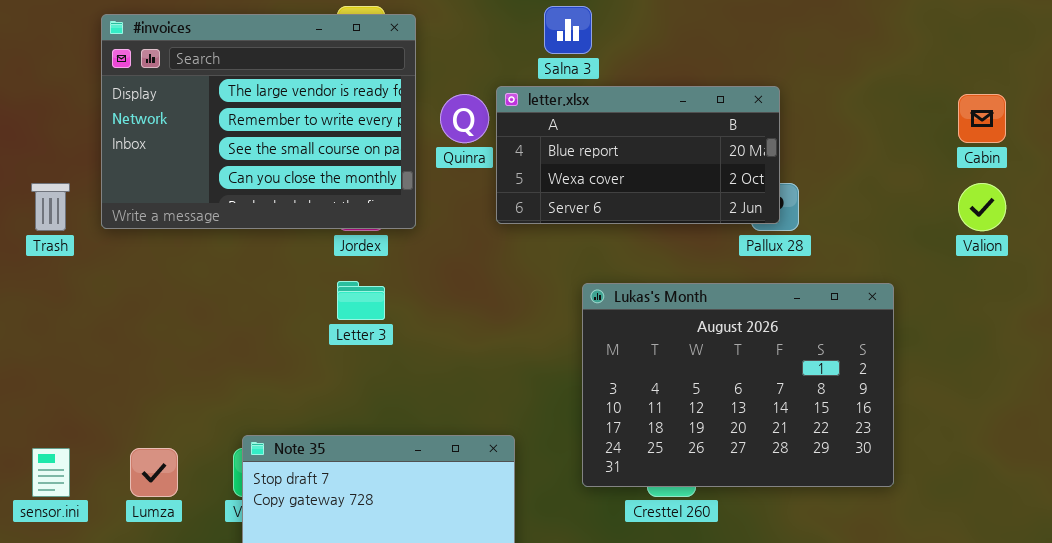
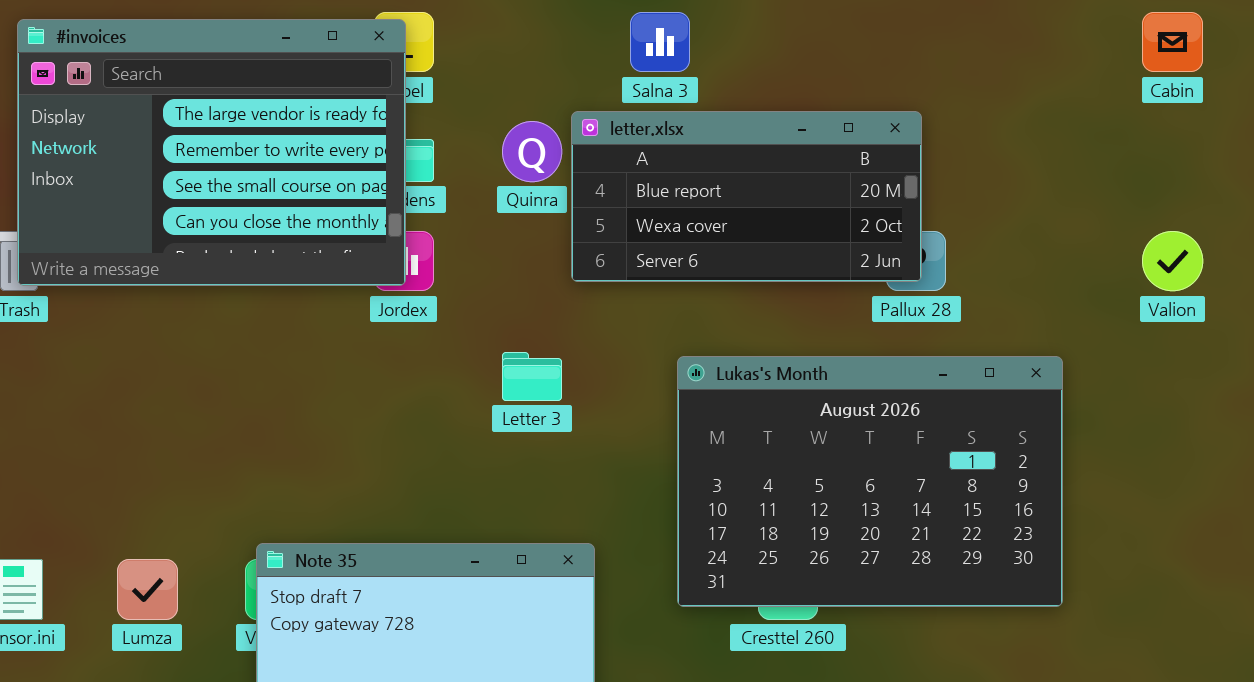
#invoices: [101,14,416,229] -> [17,19,406,286], moved
Cabin: [958,94,1006,143] -> [1142,12,1203,72], moved
Letter 3: [337,281,385,320] -> [502,352,562,401], moved

